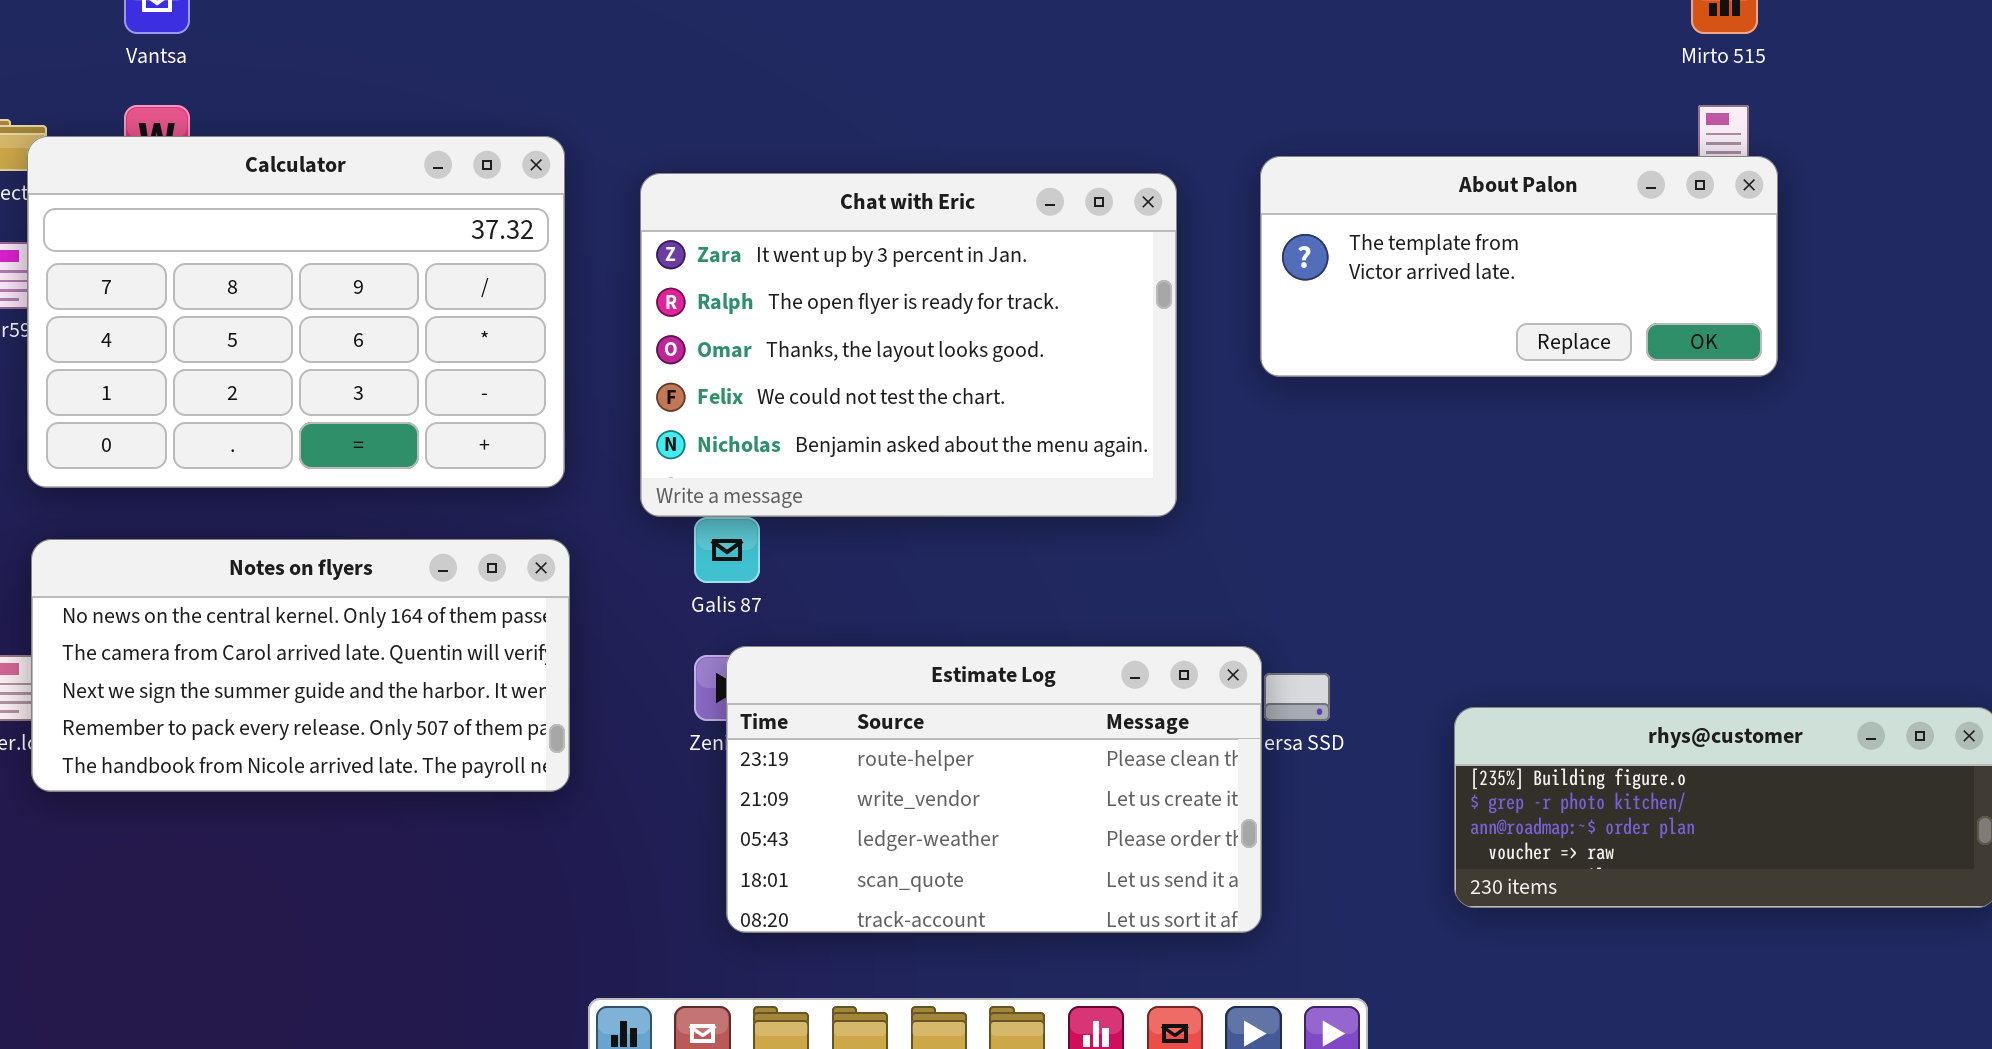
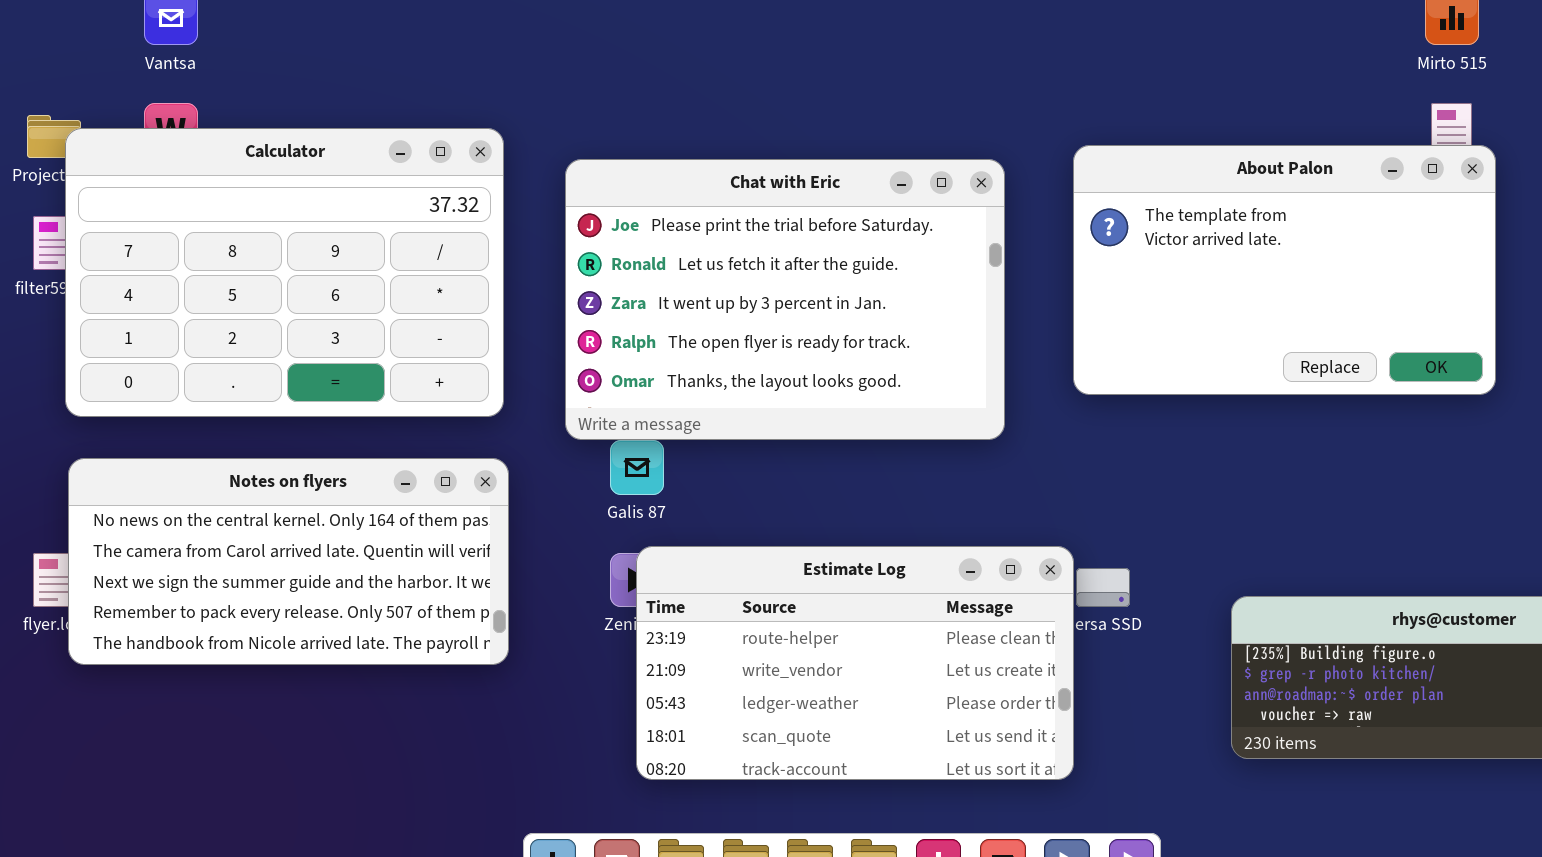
About Palon: [1260,156,1778,377] -> [1073,145,1496,395], resized
Chat with Eric: [640,173,1177,517] -> [565,159,1005,440], scrolled up 2 rows

